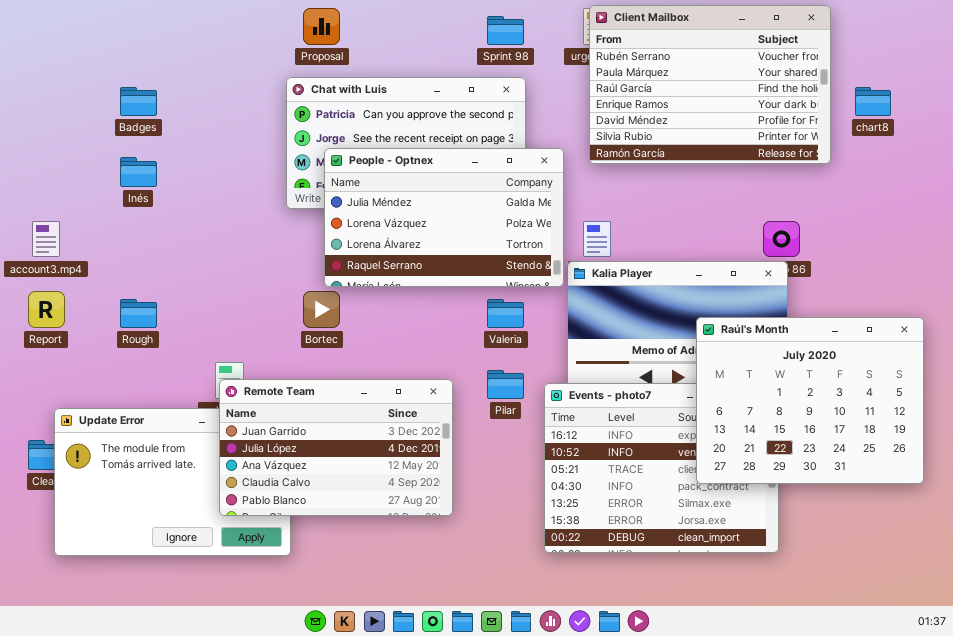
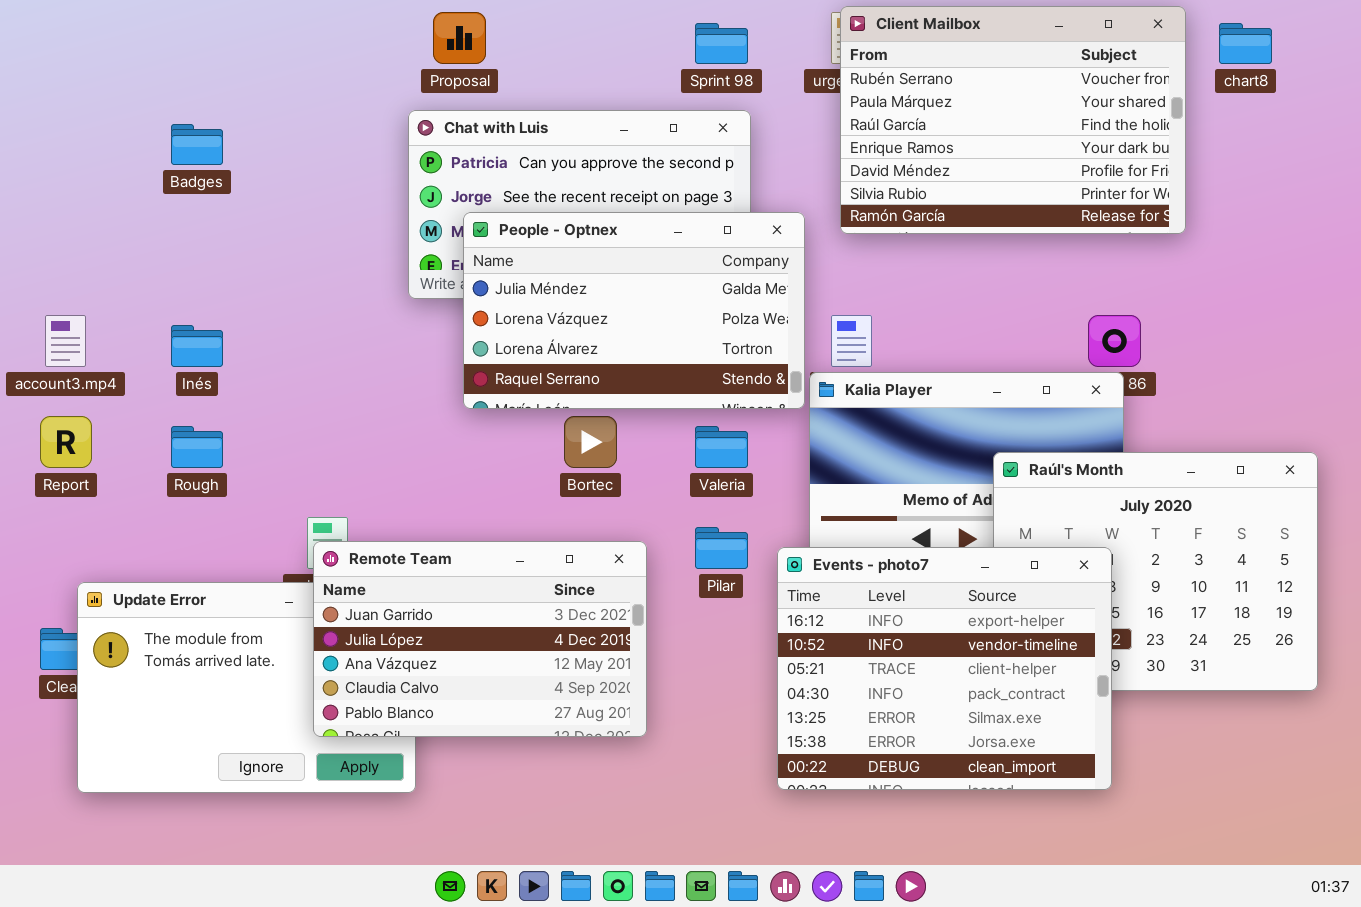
chart8: [855,87,891,116] -> [1219,23,1272,64], moved
Inés: [120,157,157,187] -> [171,325,223,367], moved
Bortec: [303,291,340,328] -> [564,416,617,468], moved
Events - photo7: [544,383,779,553] -> [777,547,1112,790], raised

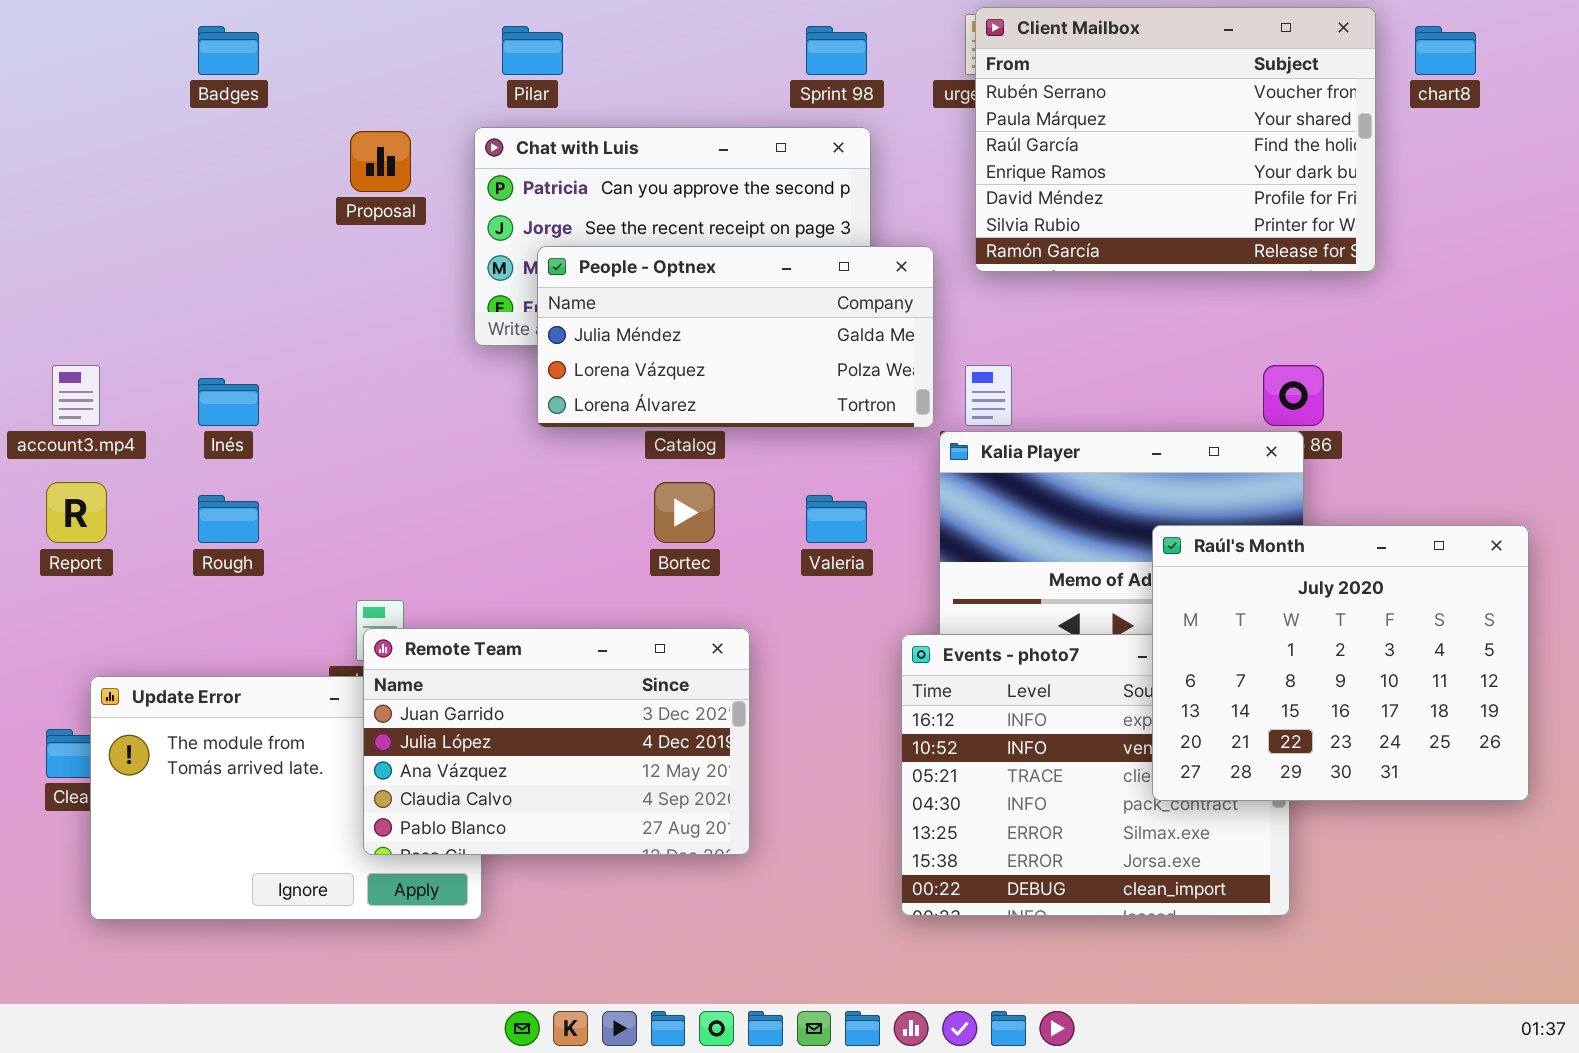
Proposal: [433,12,486,64] -> [350,131,411,192], moved
Badges: [171,124,223,165] -> [198,26,259,75], moved
People - Optnex: [463,212,805,409] -> [537,246,934,428], resized
Raúl's Month: [993,452,1318,691] -> [1152,525,1529,801], raised
Pilar: [695,527,748,569] -> [502,26,563,75], moved

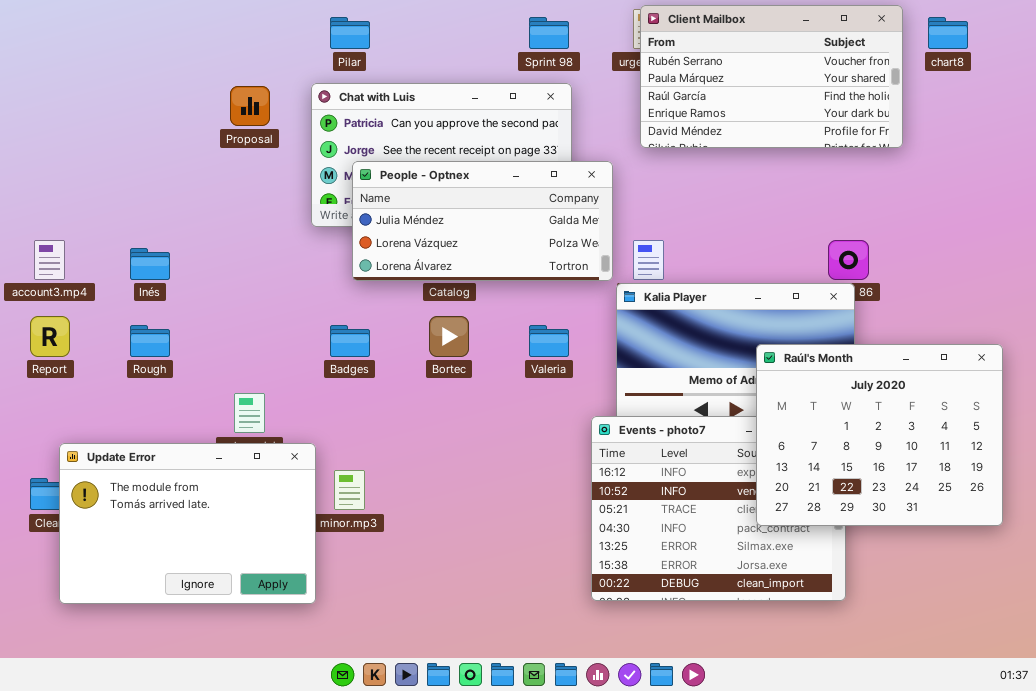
Client Mailbox: [975,7,1376,272] -> [640,5,903,148], resized
Badges: [198,26,259,75] -> [330,325,370,357], moved
Remote Team: [363,628,750,855] -> none, closed

